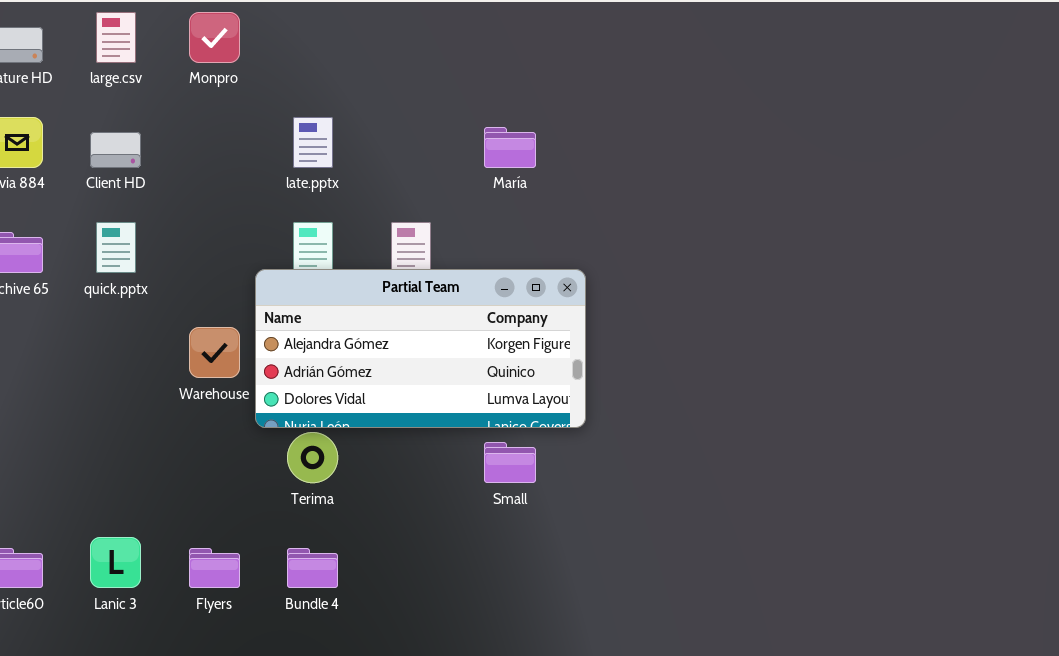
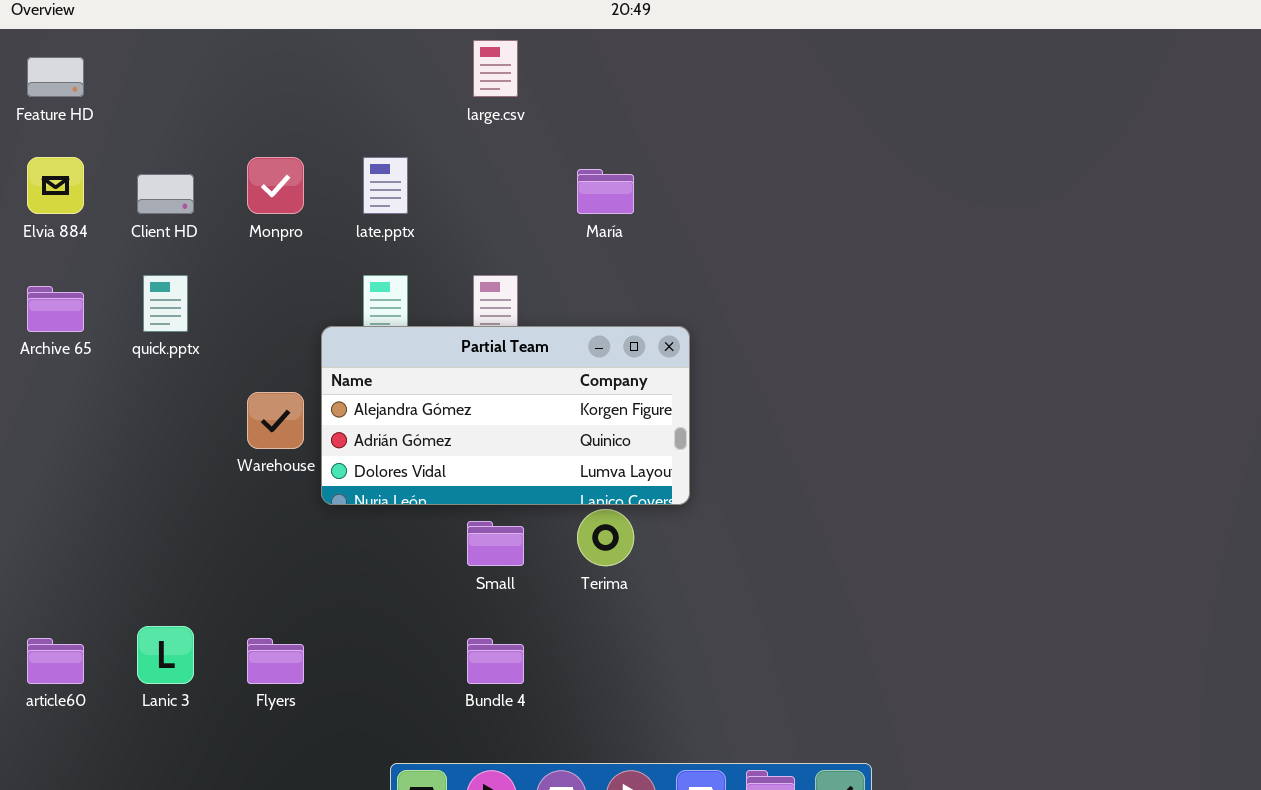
large.csv: [96,12,136,63] -> [473,40,518,97], moved
Monpro: [189,12,240,63] -> [247,157,304,214], moved
Terima: [287,432,338,483] -> [577,509,634,566], moved
Small: [484,442,536,483] -> [467,521,524,566], moved
Bundle 4: [287,548,338,588] -> [467,638,524,684], moved

